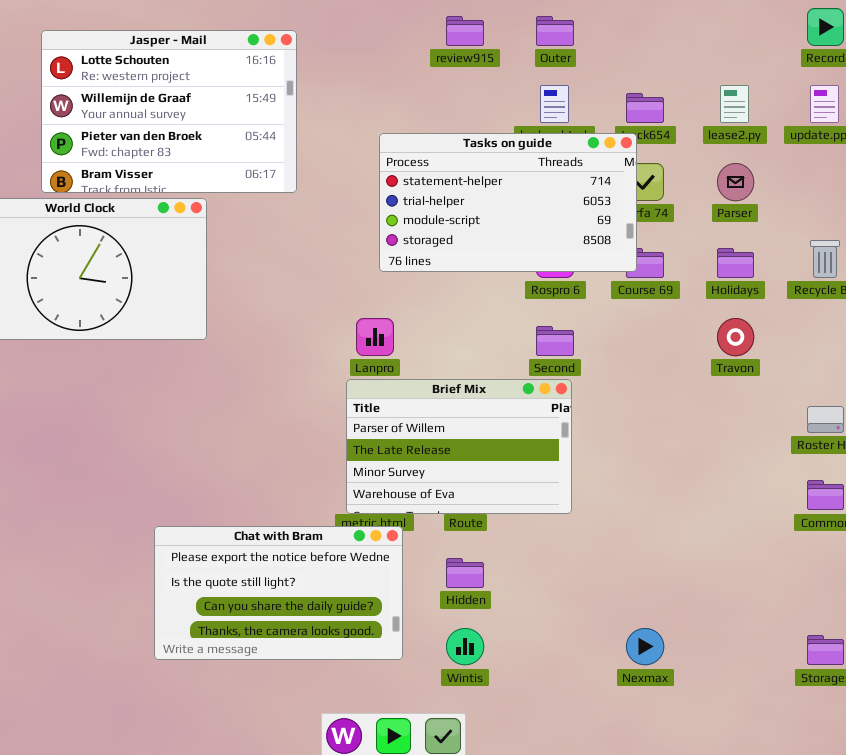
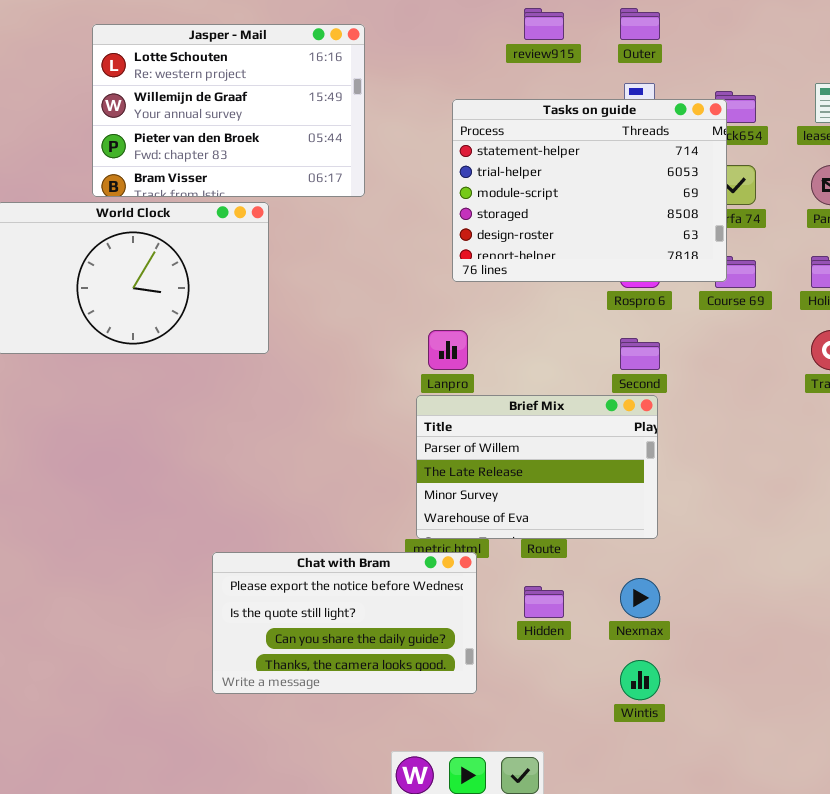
Tasks on guide: [379,133,637,272] -> [452,99,727,282], resized
Wintis: [446,628,484,665] -> [620,660,660,700], moved
Nexmax: [626,628,664,665] -> [620,578,660,618], moved

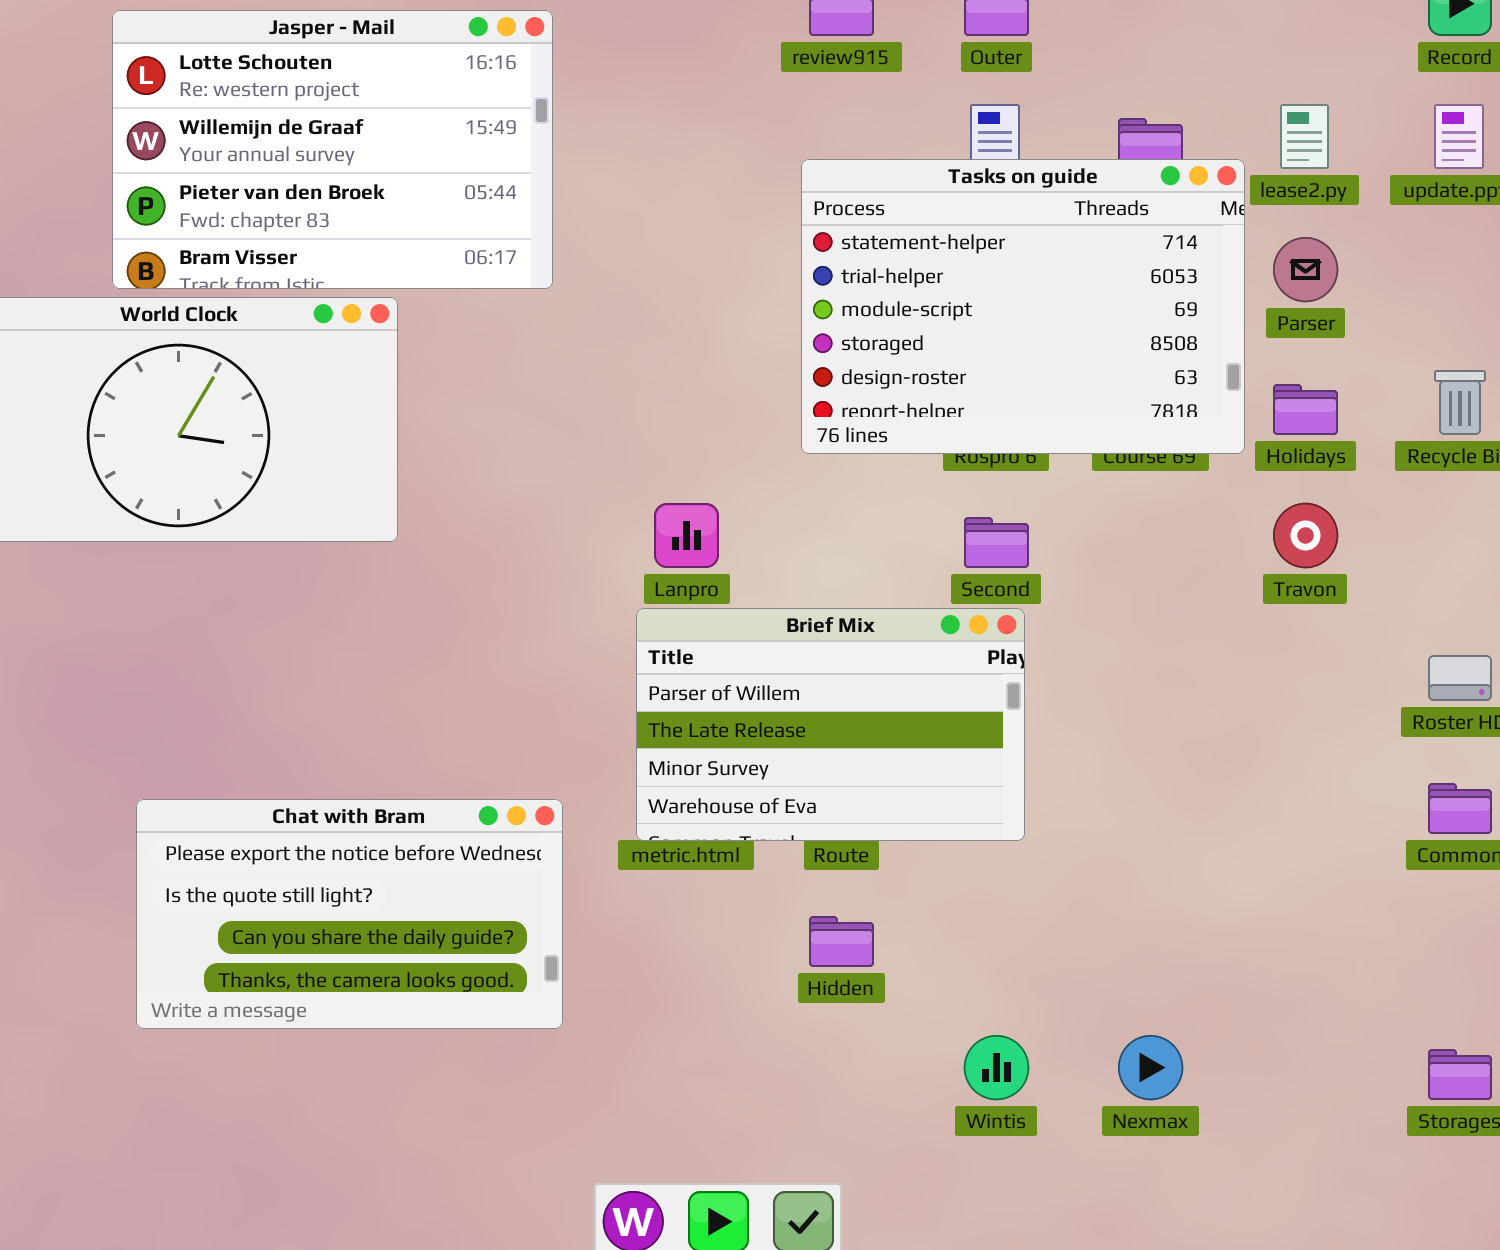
Tasks on guide: [452,99,727,282] -> [801,159,1245,454], moved
Chat with Bram: [212,552,477,694] -> [136,799,563,1029], moved
Nexmax: [620,578,660,618] -> [1118,1035,1183,1100], moved

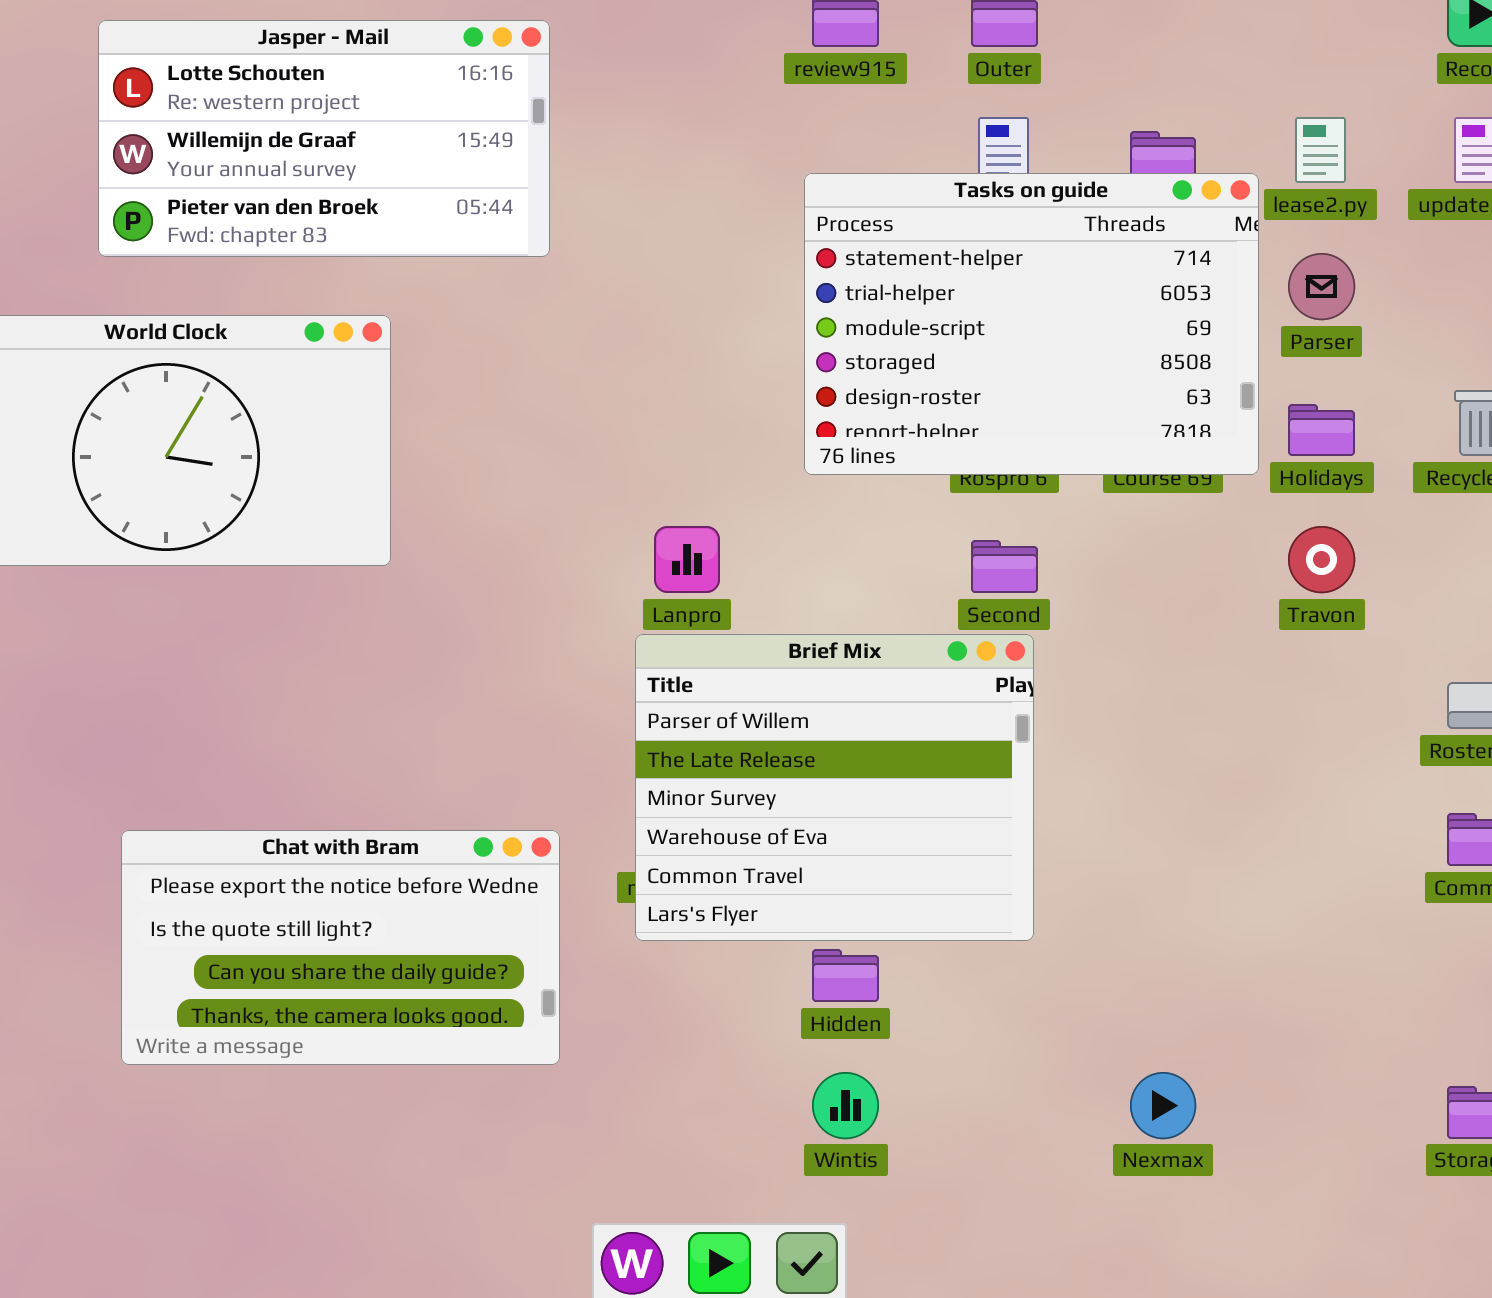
Jasper - Mail: [112,10,553,289] -> [98,20,550,257], resized
Brief Mix: [636,608,1025,841] -> [635,634,1034,941], resized
Wintis: [964,1035,1029,1100] -> [812,1072,879,1139], moved

